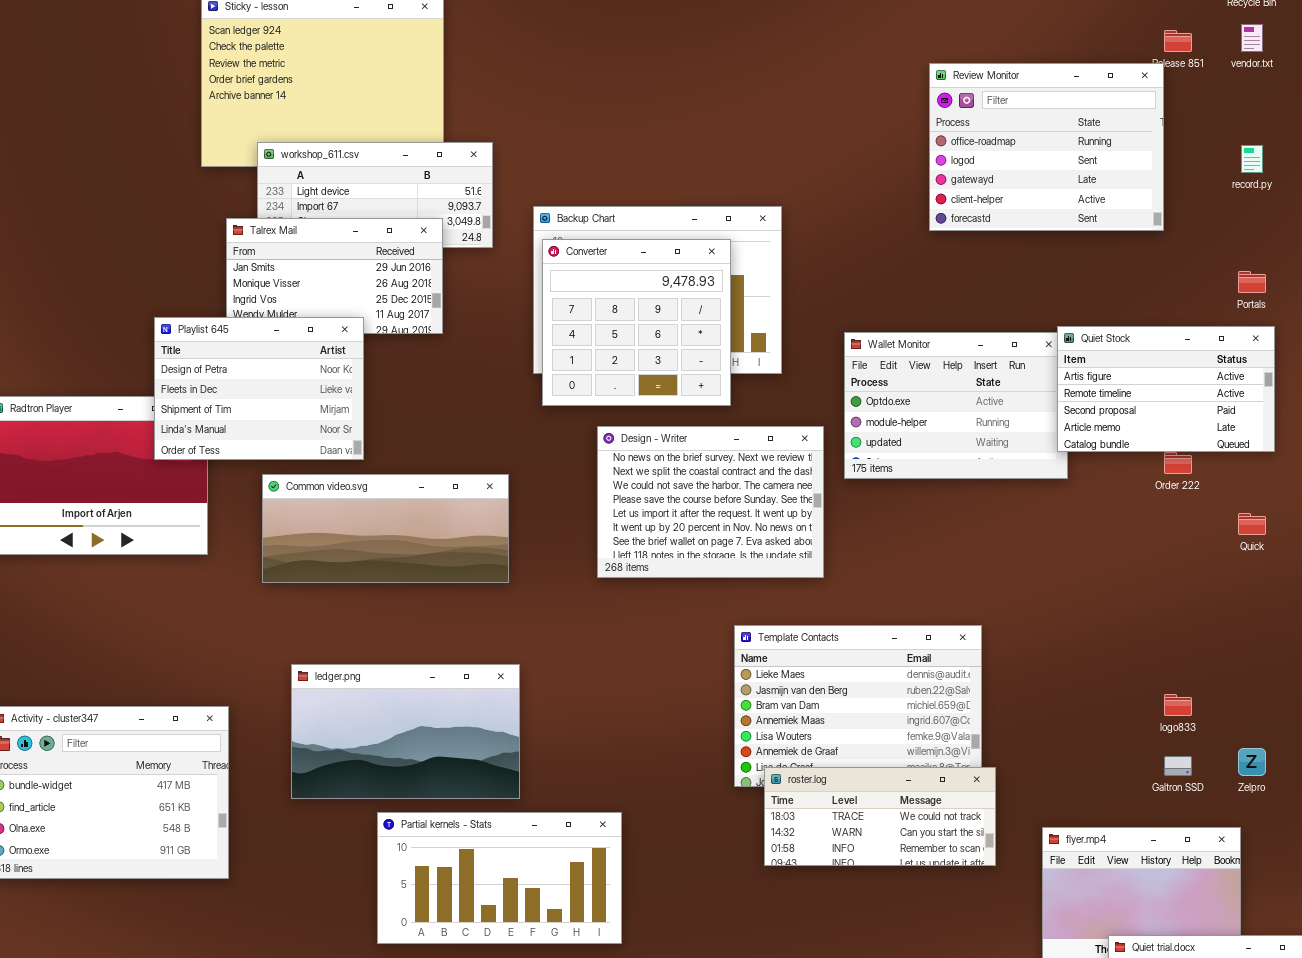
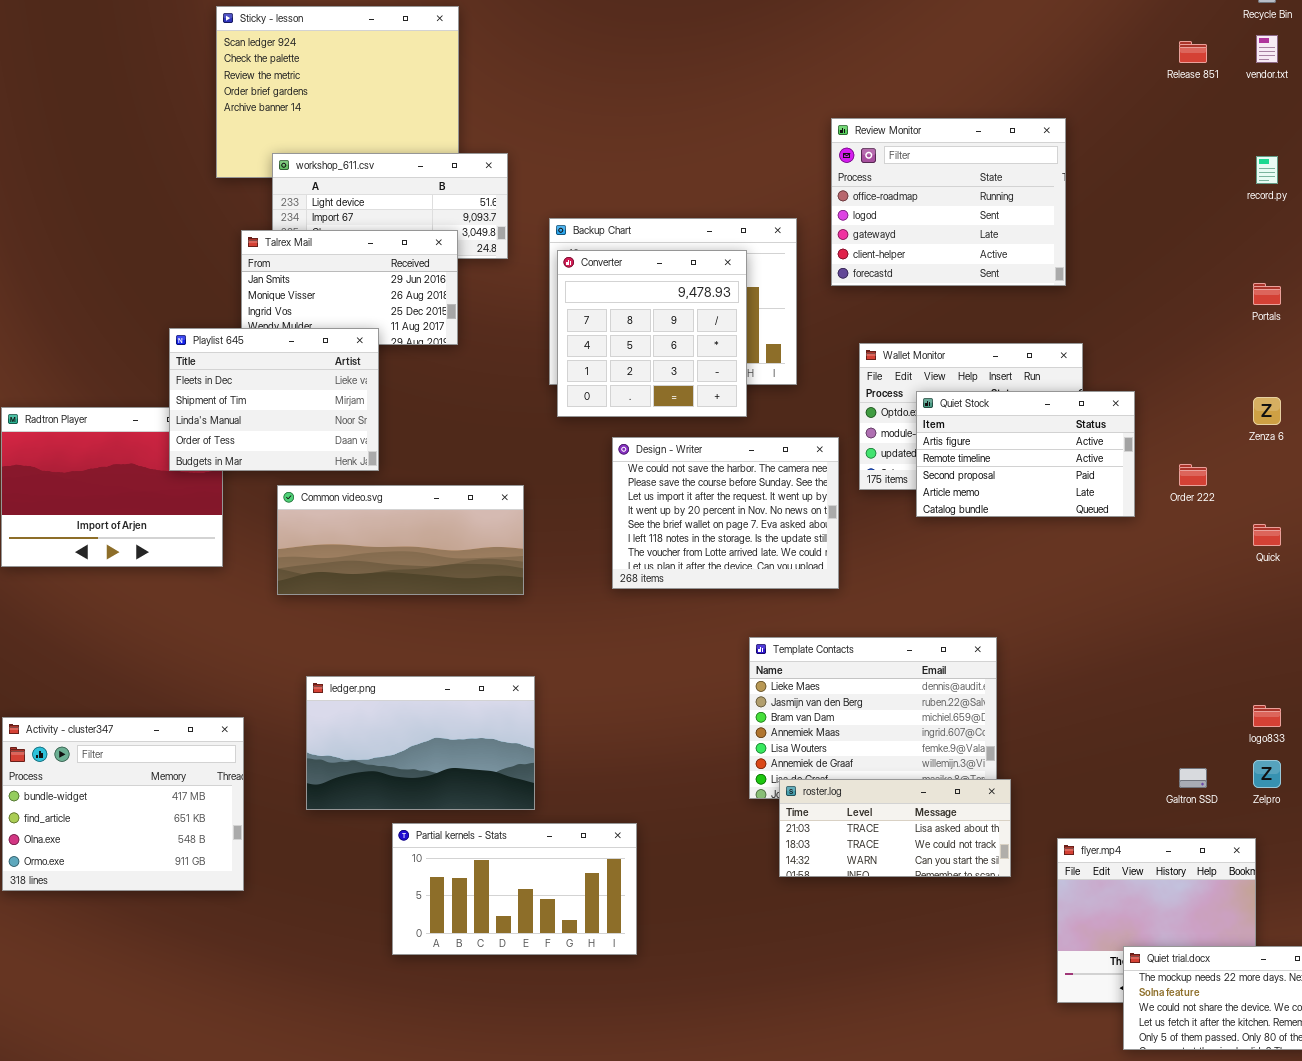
Review Monitor: [929,63,1164,231] -> [831,118,1066,286], moved
Playlist 645: [154,317,364,460] -> [169,328,379,471], scrolled down 1 row
Quiet Stock: [1057,326,1275,452] -> [916,391,1135,517], moved
Design - Writer: [597,426,824,578] -> [612,437,839,589], scrolled down 2 rows
logo833: [1164,694,1192,716] -> [1253,705,1281,727], moved
roster.log: [764,767,996,866] -> [779,779,1011,877], scrolled up 1 row

